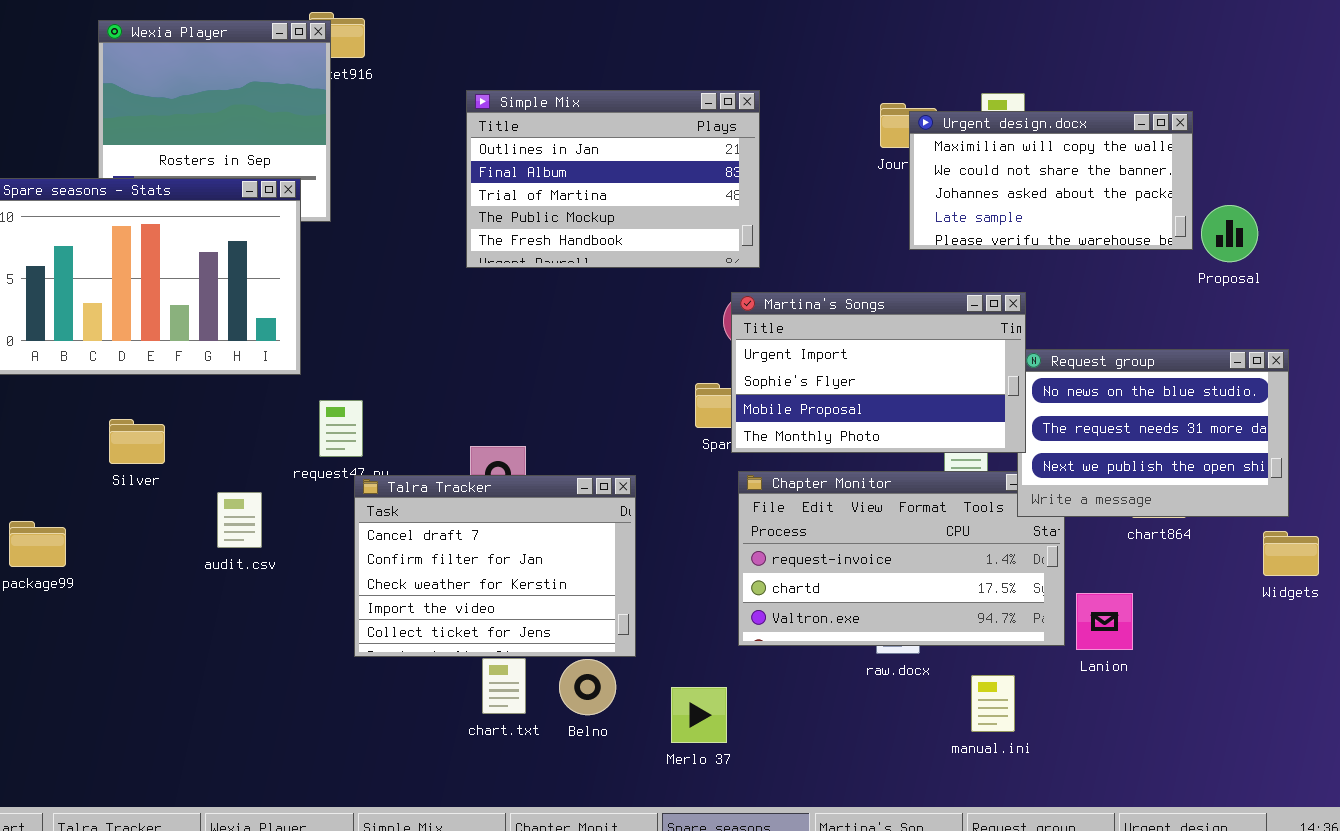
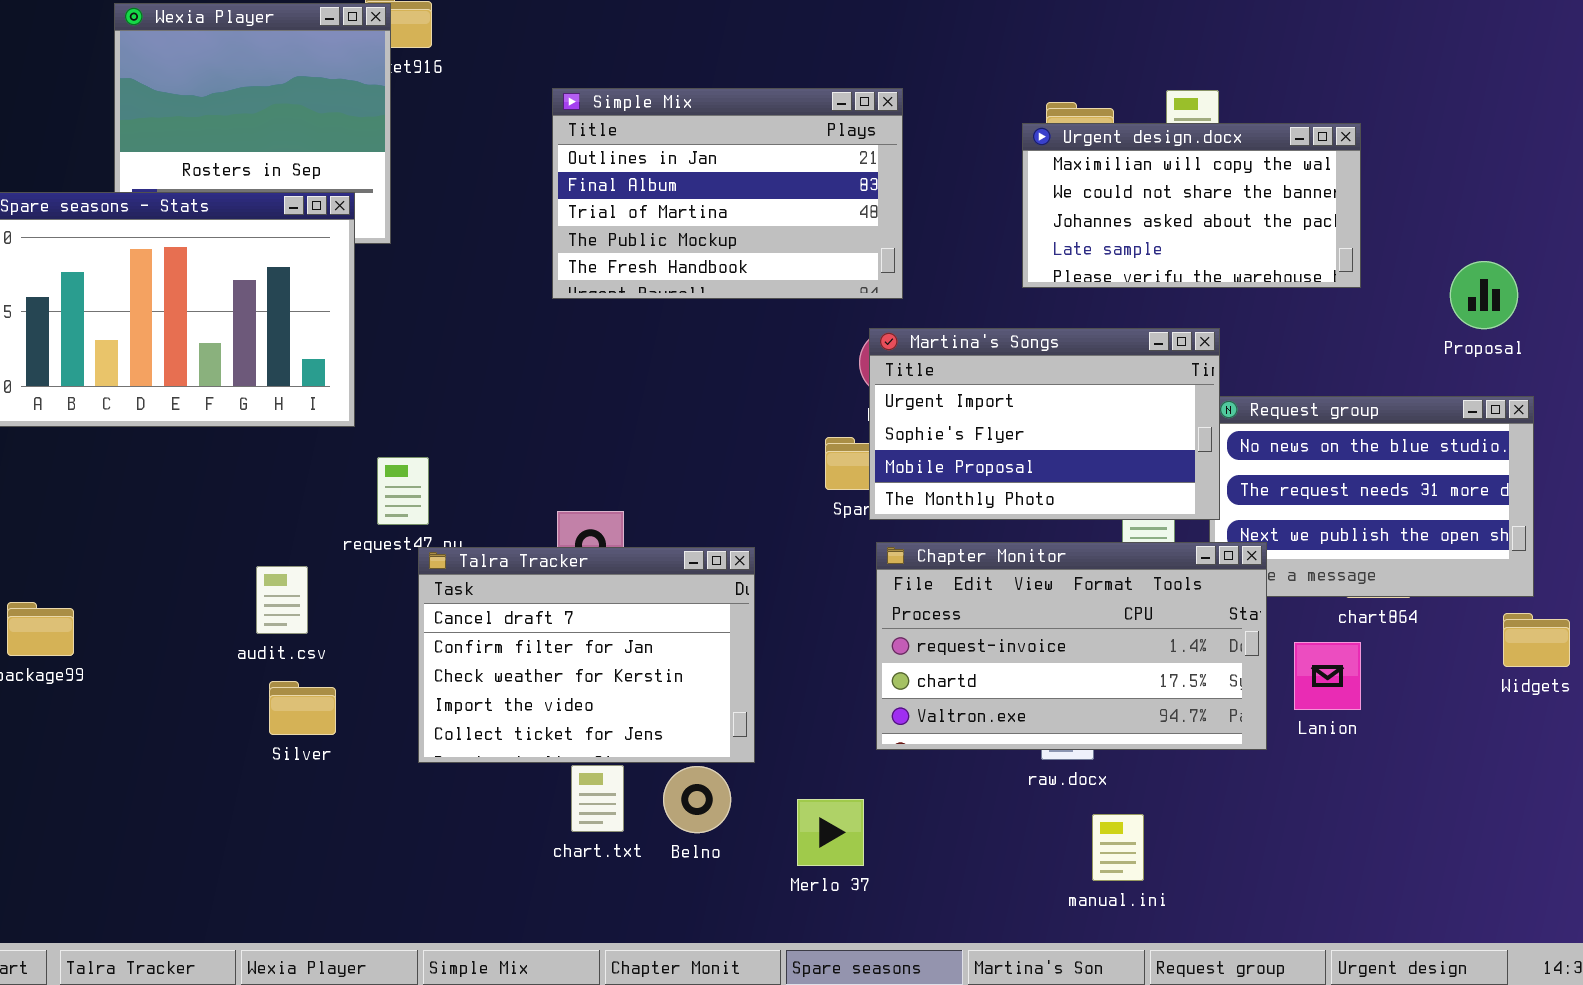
Urgent design.docx: [909,111,1193,250] -> [1022,123,1361,288], moved
Proposal: [1201,205,1258,262] -> [1450,261,1518,329], moved
Silver: [109,419,165,464] -> [269,681,336,735], moved
Chapter Monitor: [738,471,1065,646] -> [876,542,1267,750], raised
Lanion: [1076,593,1133,650] -> [1294,642,1361,710], moved
manual.ini: [971,675,1015,732] -> [1092,814,1144,881], moved

